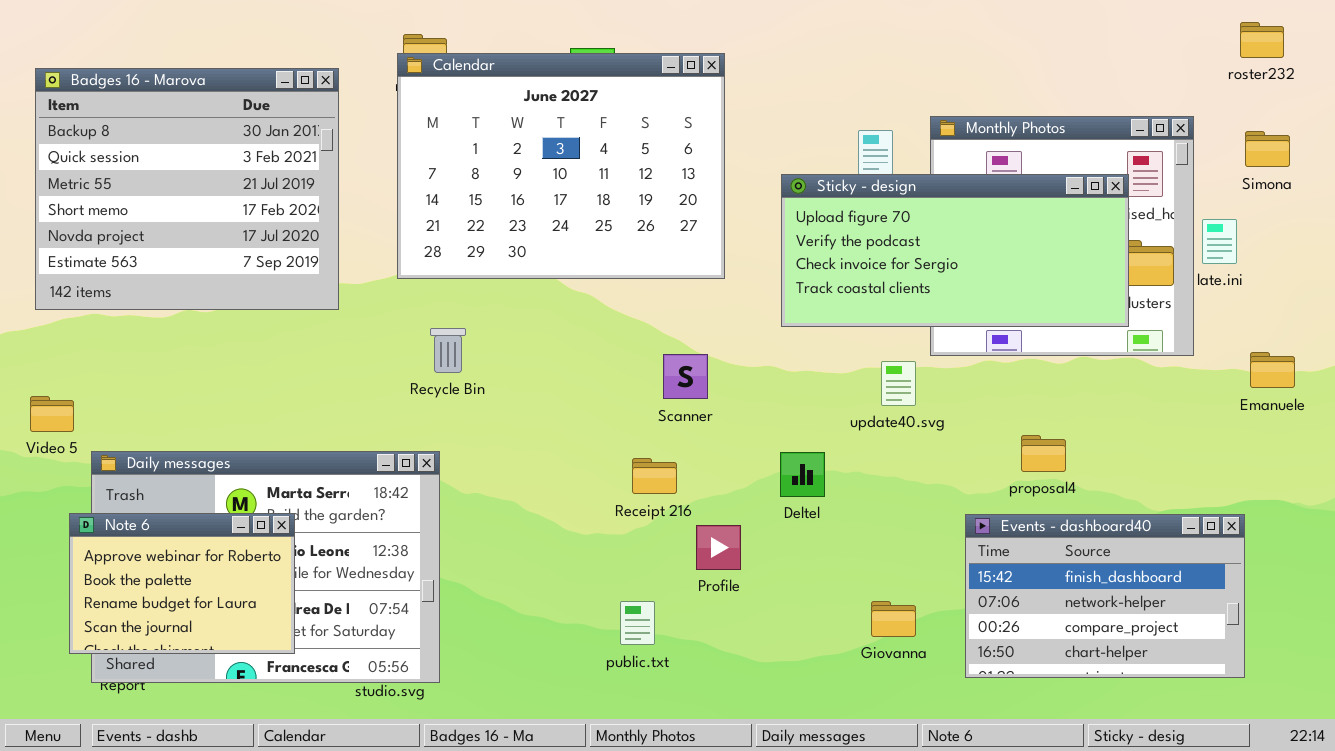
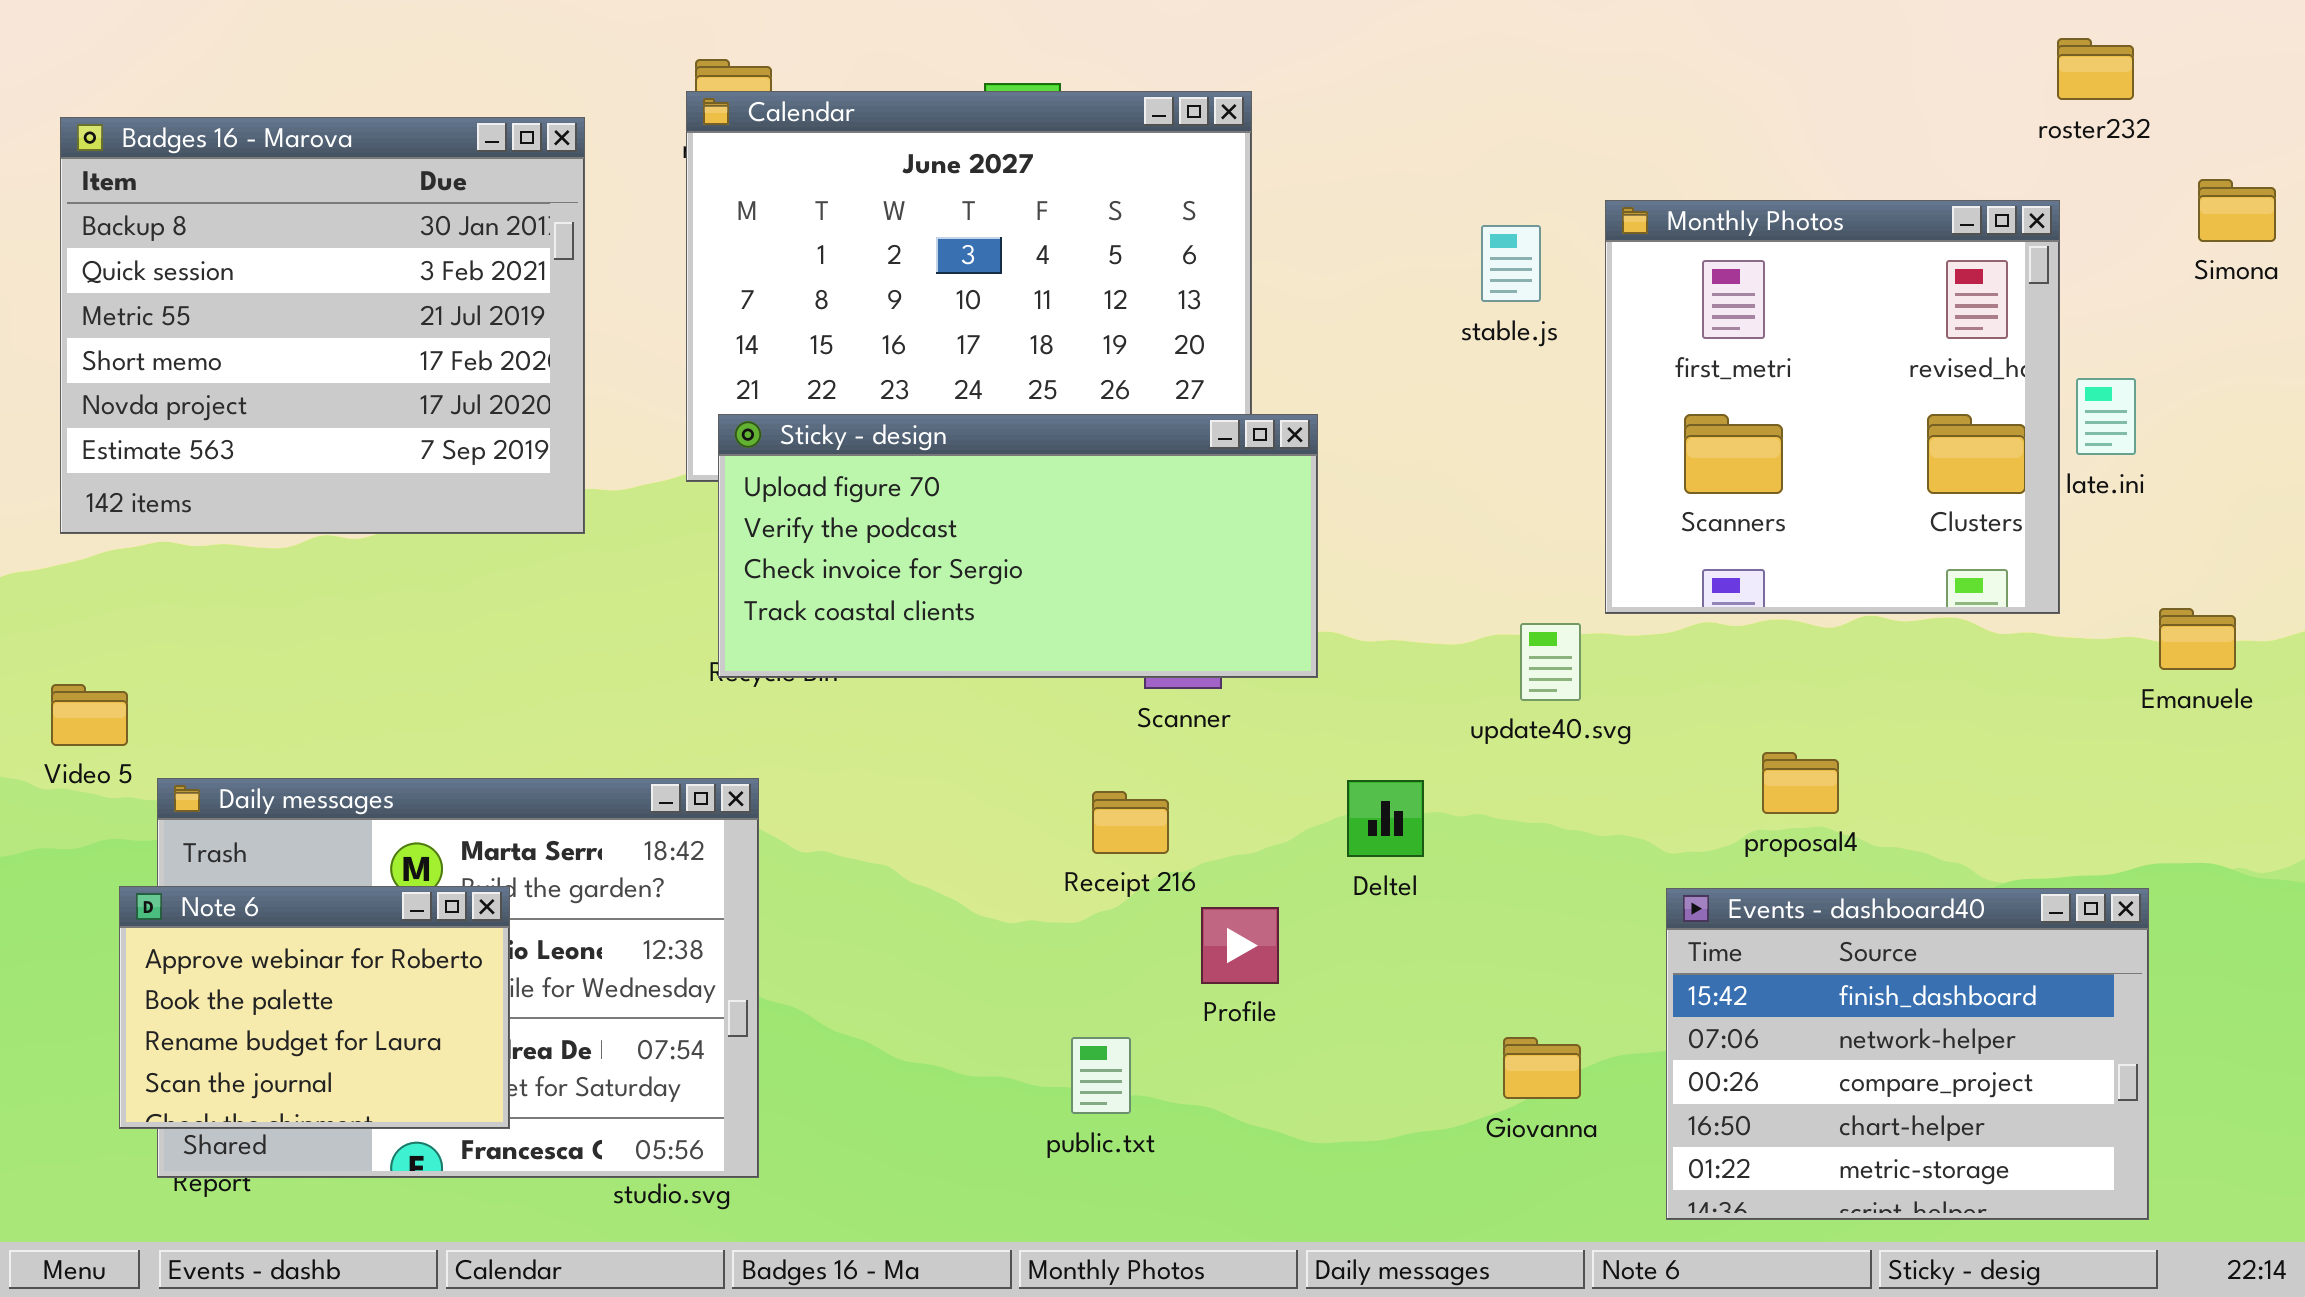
roster232: [1240,22,1284,58] -> [2057,38,2134,100], moved
Simona: [1245,131,1290,167] -> [2198,179,2276,242], moved
Sticky - design: [781,174,1129,327] -> [718,414,1318,678], moved
Events - dashboard40: [965,514,1245,678] -> [1666,888,2149,1220], resized

